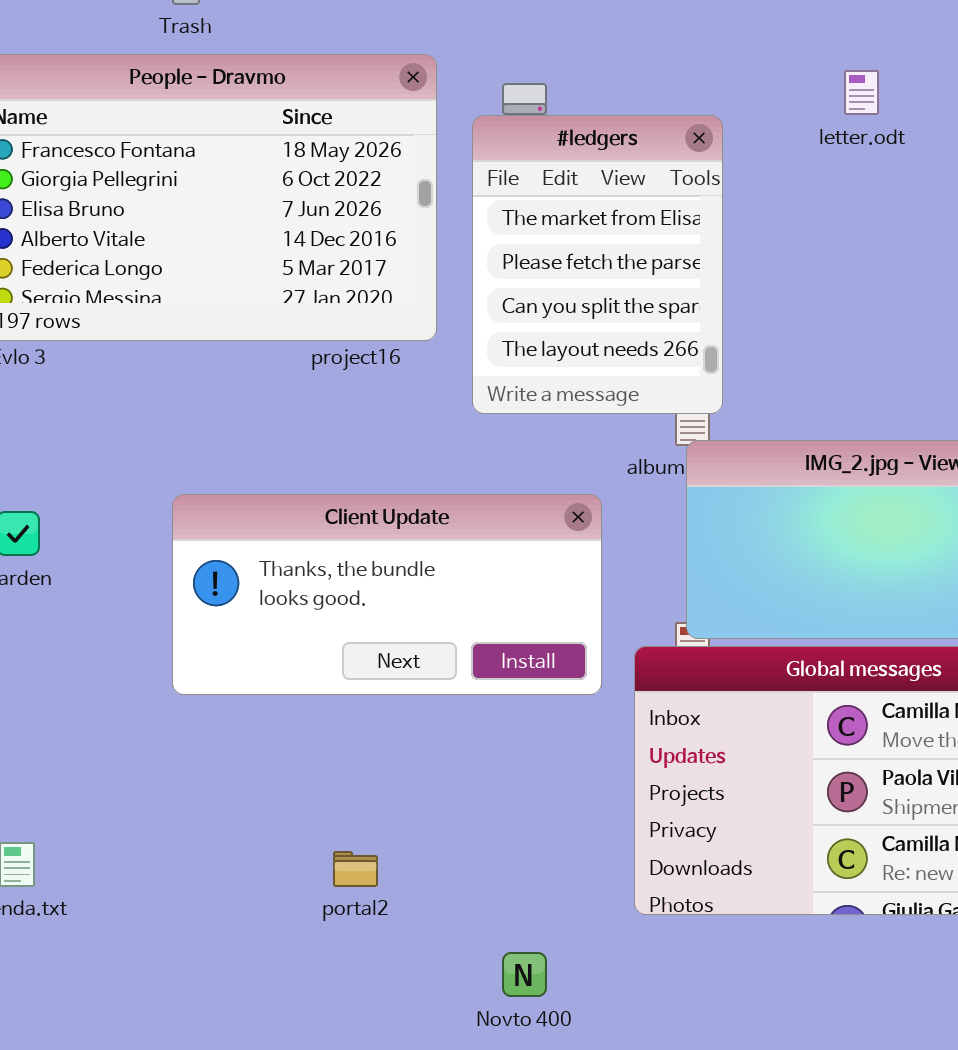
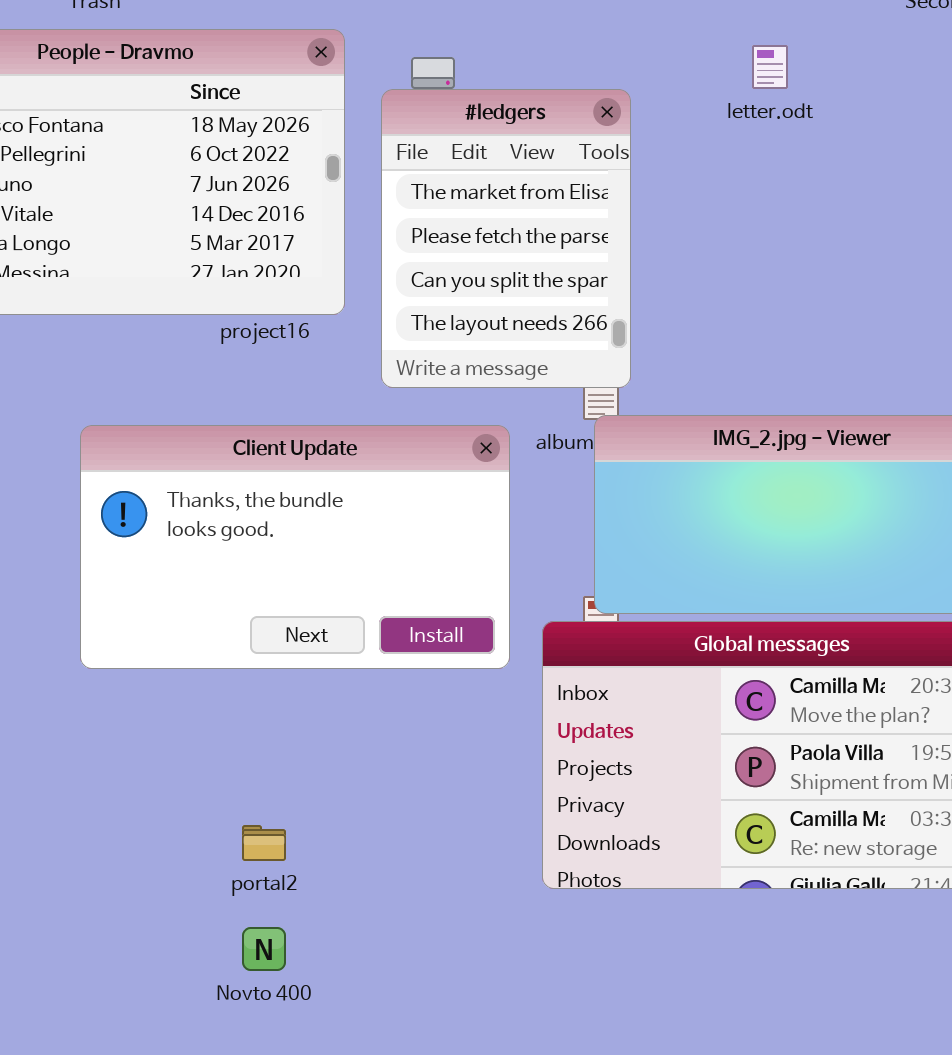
Client Update: [172,494,602,695] -> [80,425,510,669], resized
Novto 400: [502,952,547,997] -> [242,927,286,971], moved

